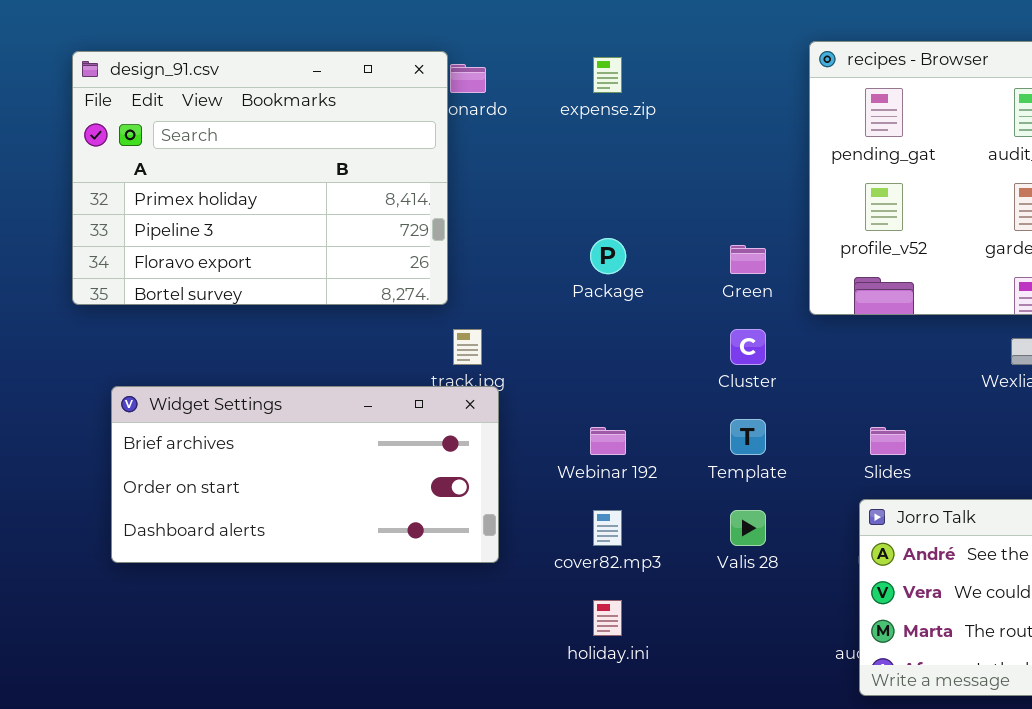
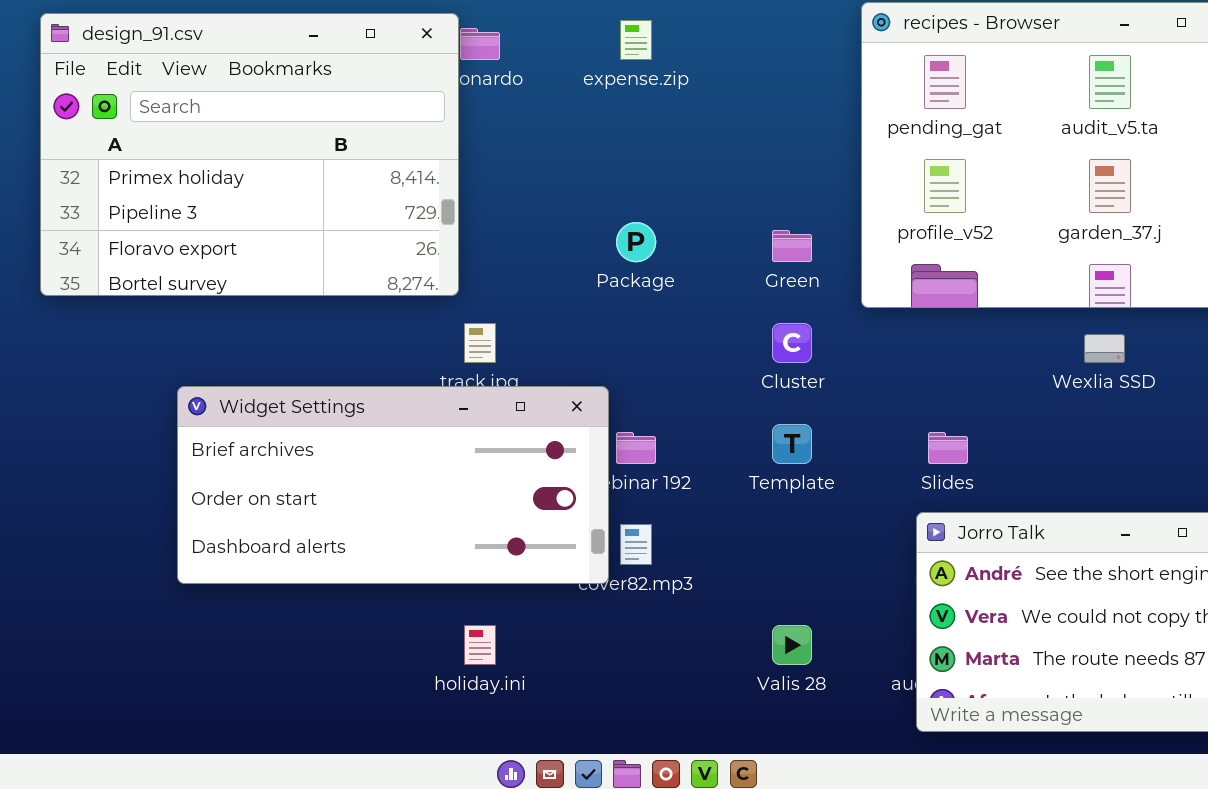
Widget Settings: [111,386,499,563] -> [177,386,609,584], moved
Valis 28: [730,510,766,546] -> [772,625,812,665], moved
holiday.ini: [593,600,622,636] -> [464,625,496,665], moved

